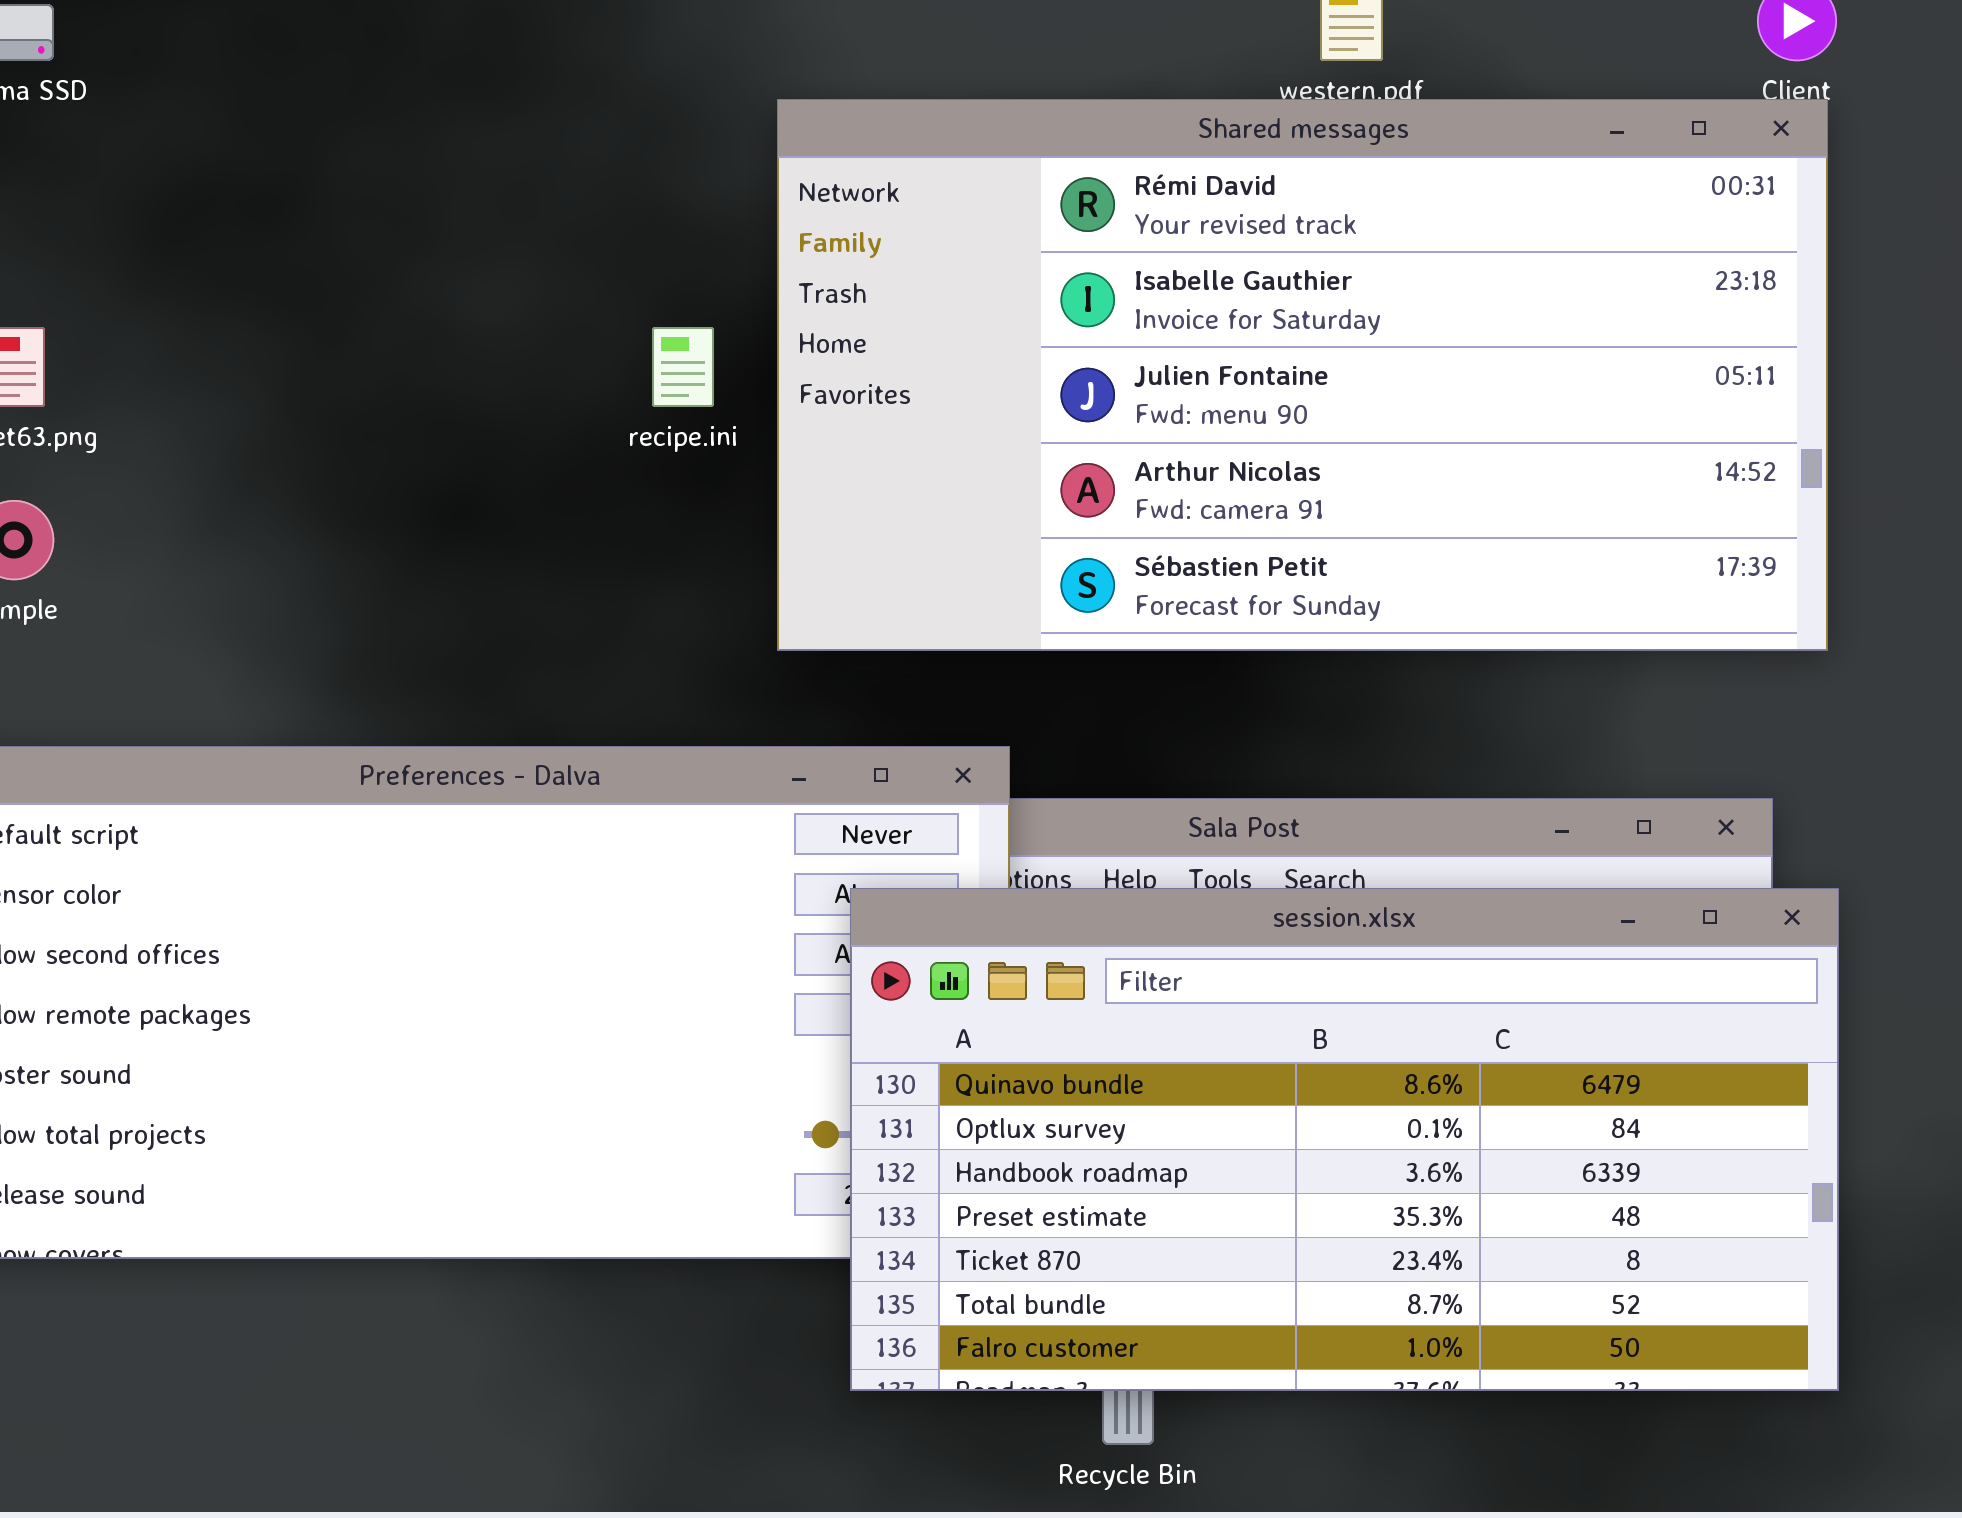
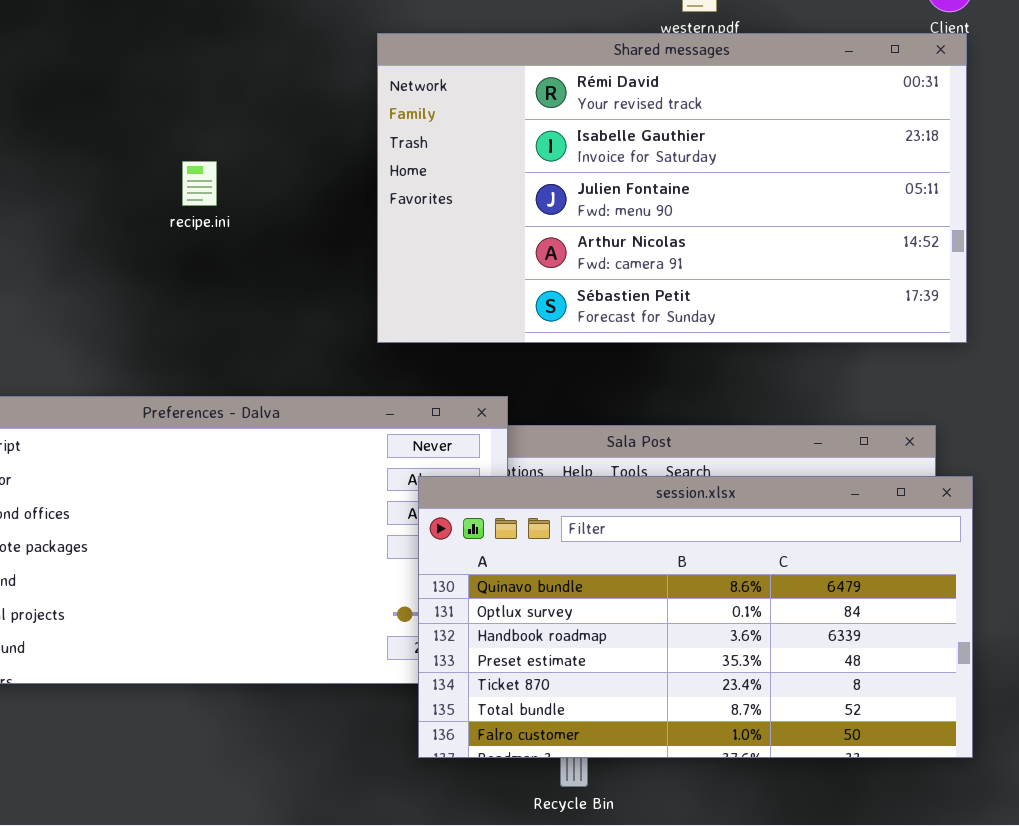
recipe.ini: [652,327,714,407] -> [182,161,217,206], moved

